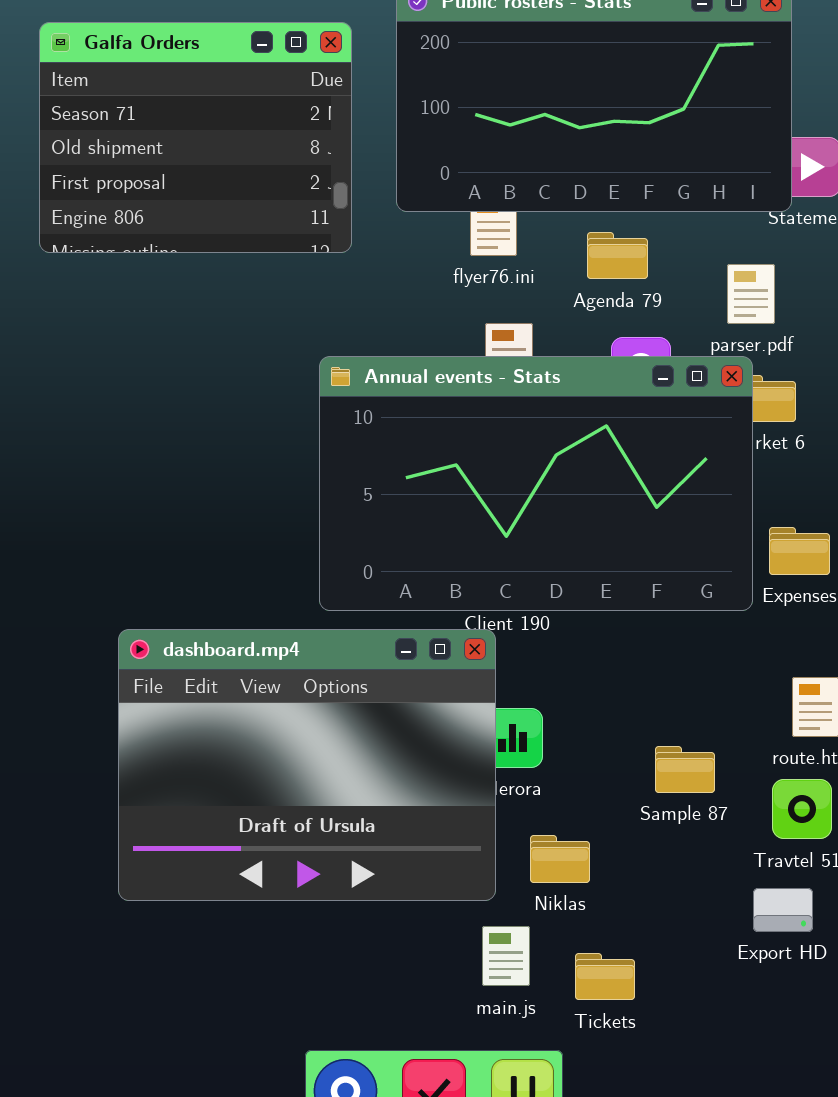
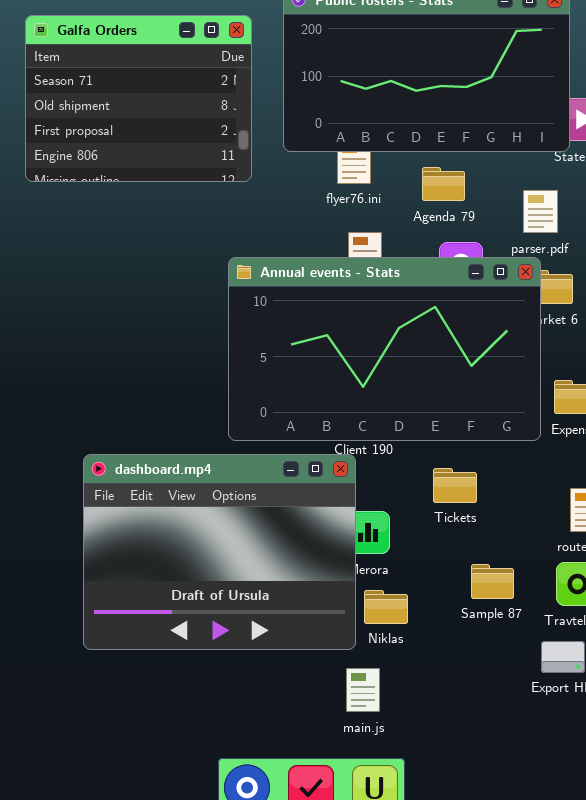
Sample 87: [655,746,715,793] -> [471,564,514,599], moved
Niklas: [530,835,590,883] -> [364,590,408,624], moved
Tickets: [575,953,635,1000] -> [433,468,477,503], moved

